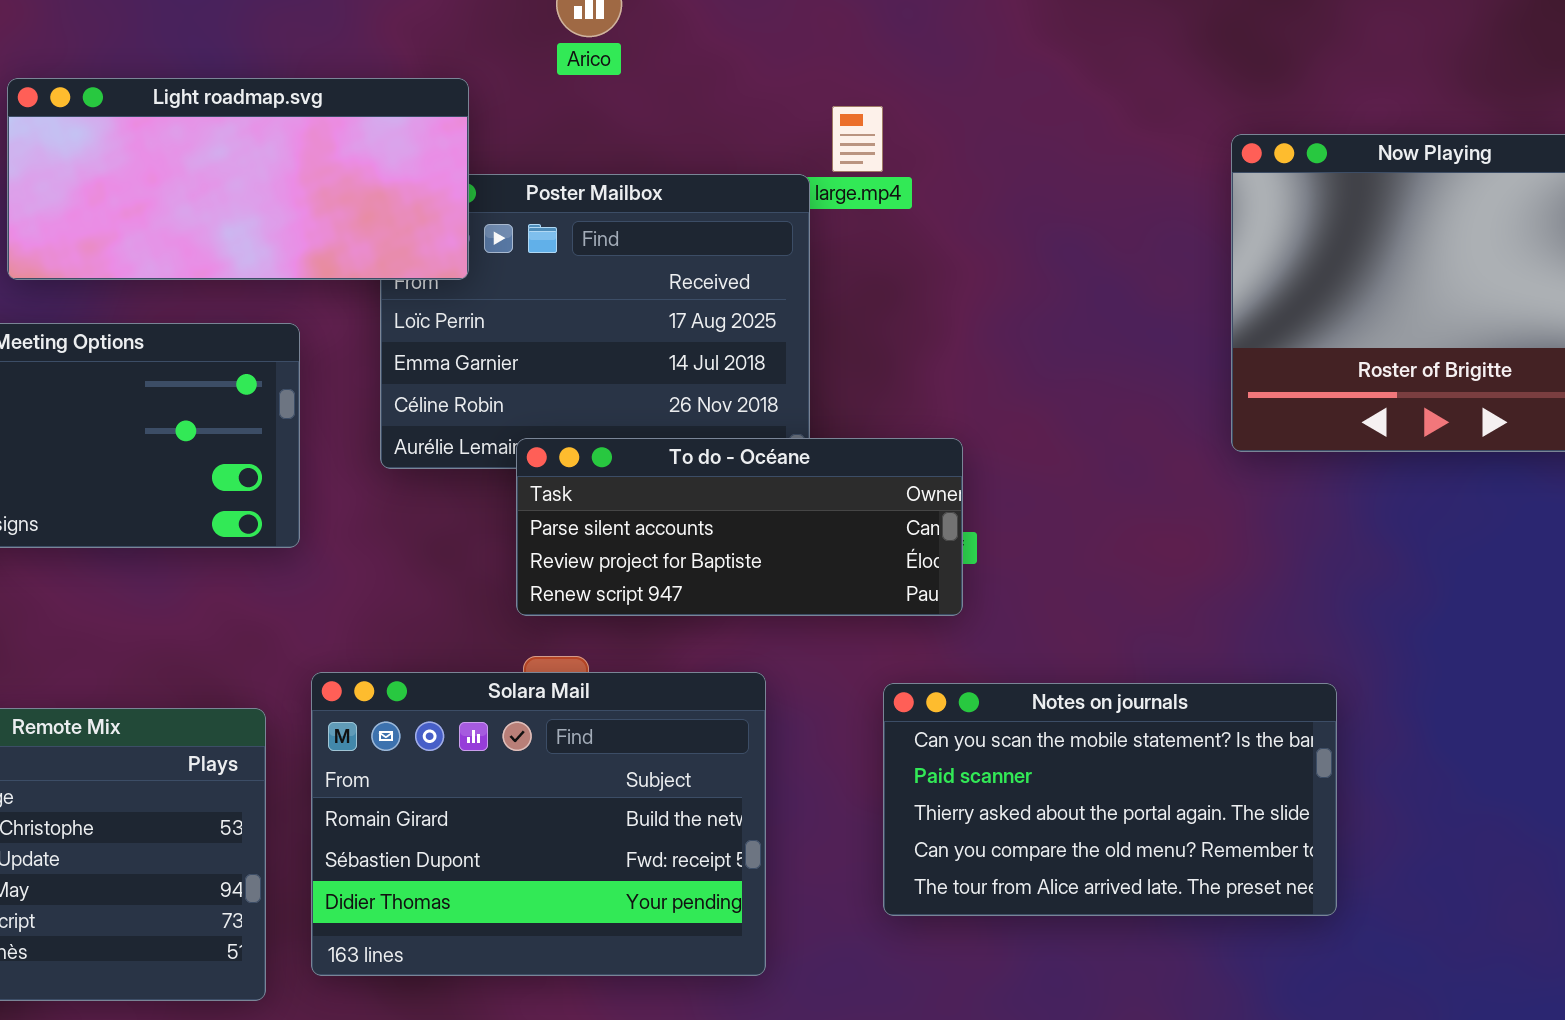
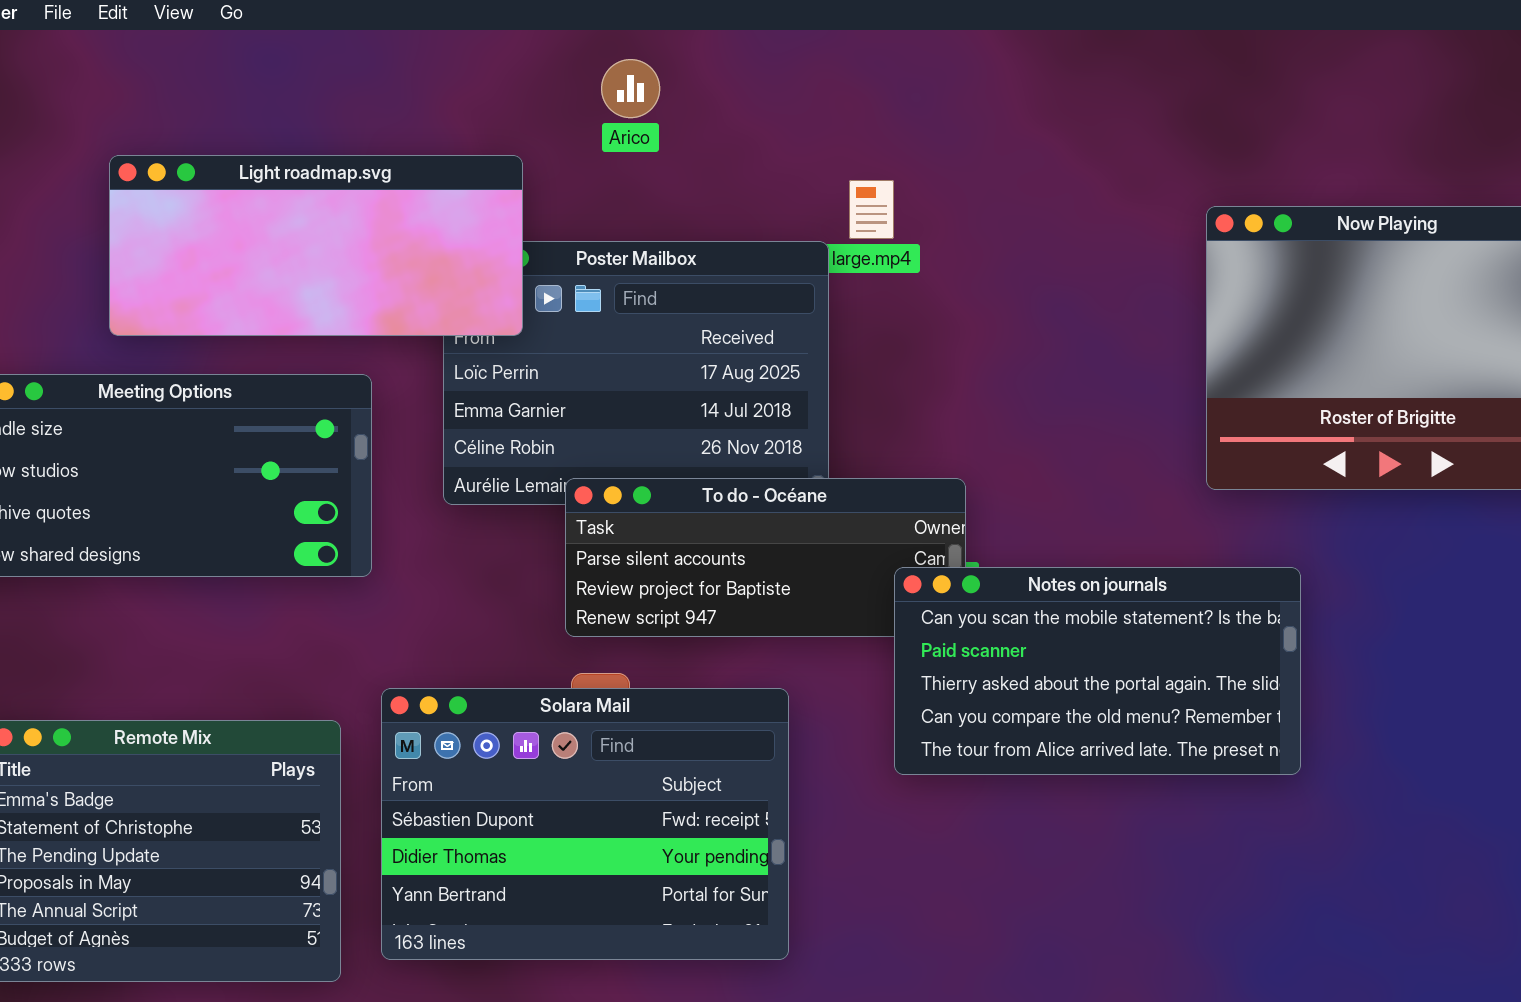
Solara Mail: [311,672,766,976] -> [381,688,789,960], scrolled down 1 row
Notes on journals: [883,683,1337,916] -> [894,567,1301,775], moved

